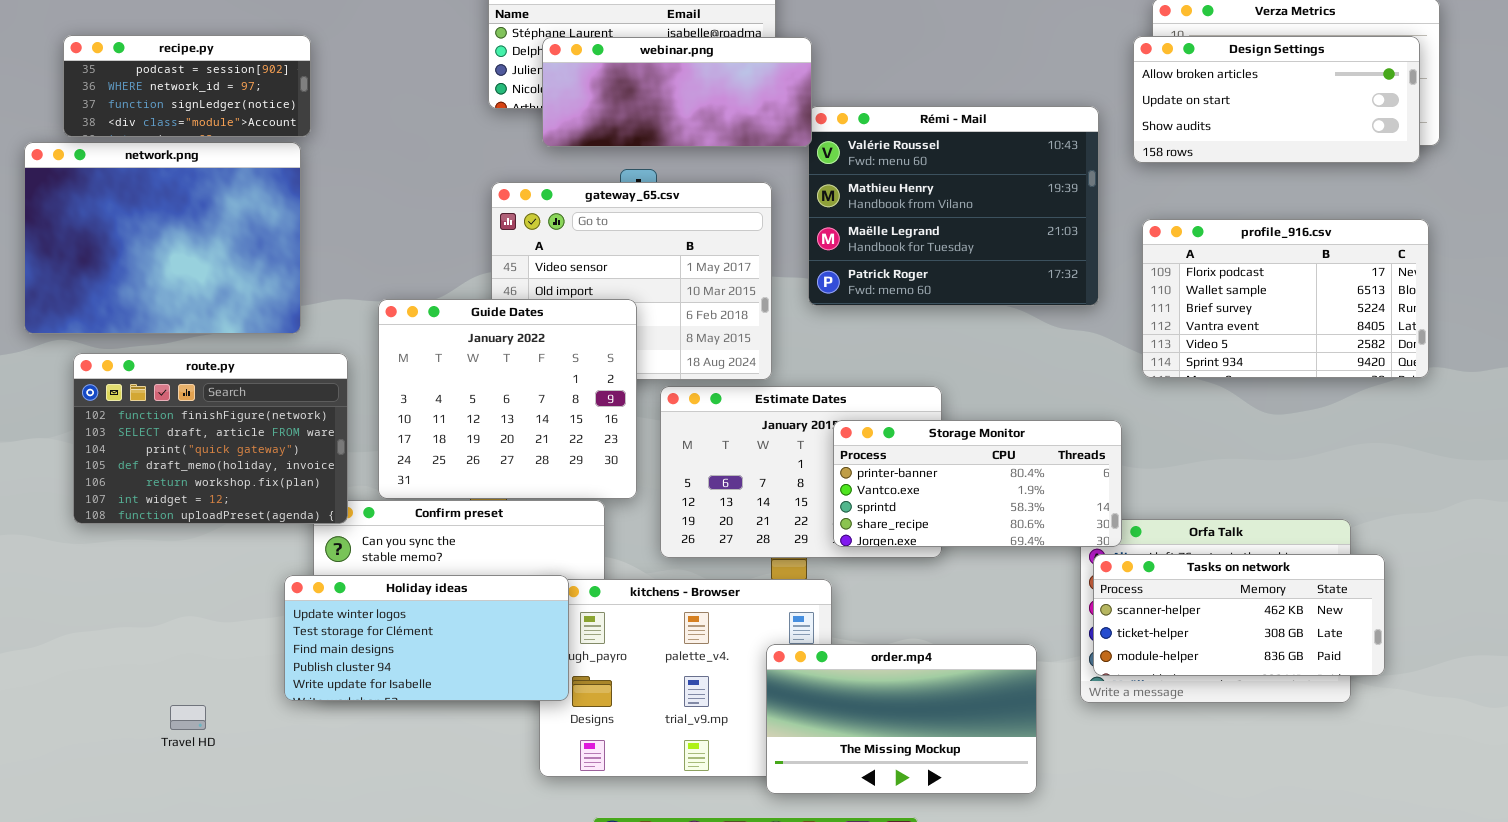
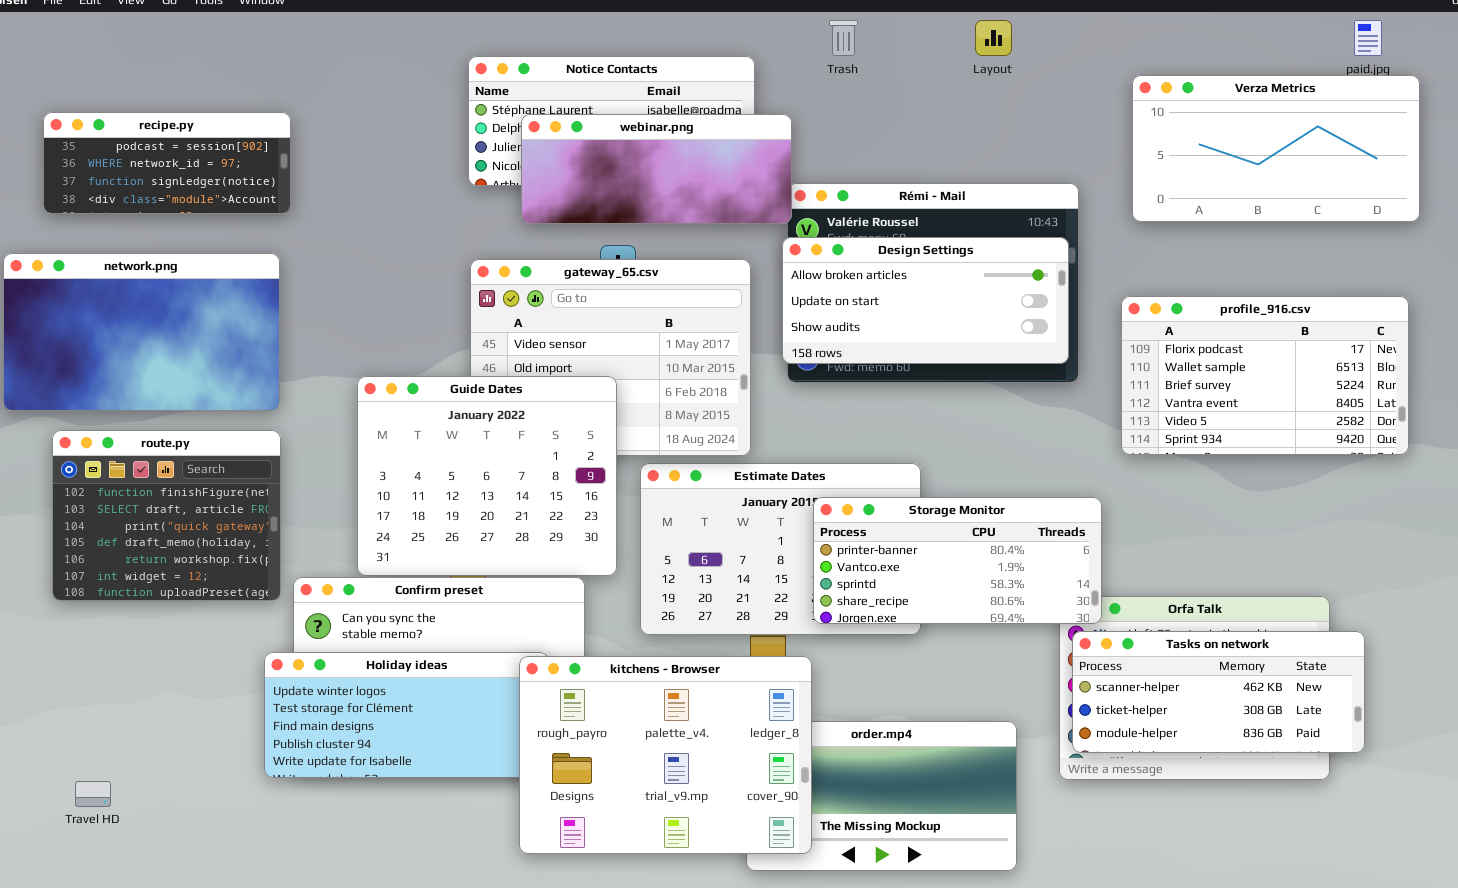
Design Settings: [1133,36,1420,163] -> [782,237,1069,364], moved
network.png: [24,142,301,334] -> [3,253,280,411], resized
route.py: [73,353,348,524] -> [52,430,281,601], resized
kitchens - Browser: [539,579,832,777] -> [519,656,812,854], raised
Travel HD: [170,705,206,730] -> [75,781,111,807], moved

